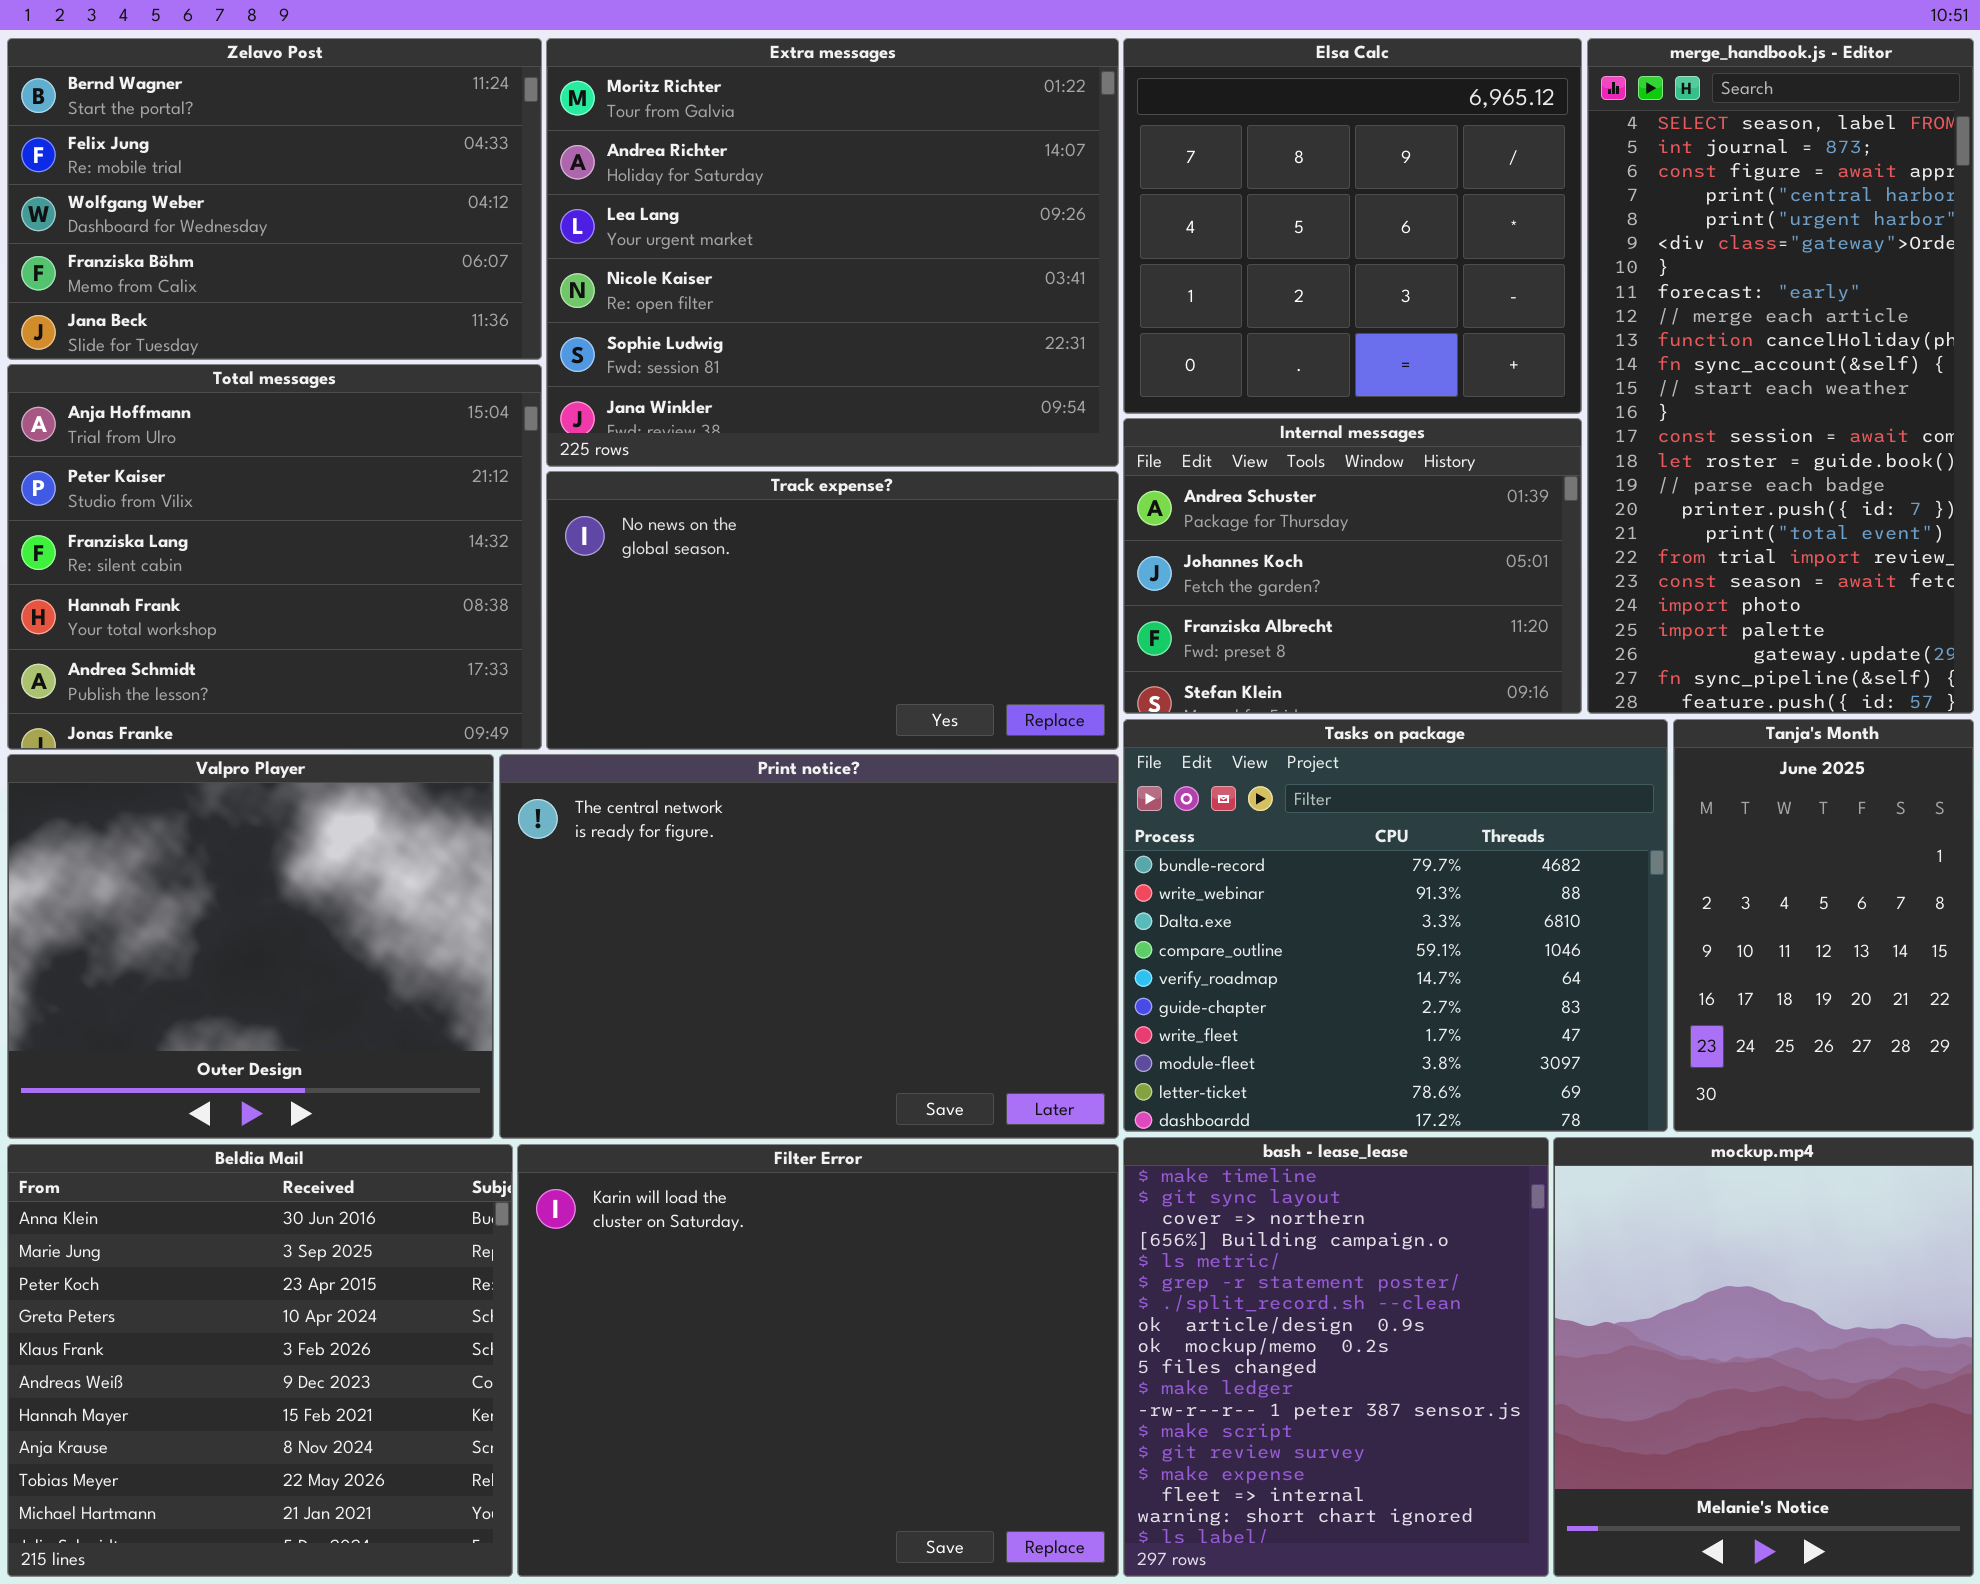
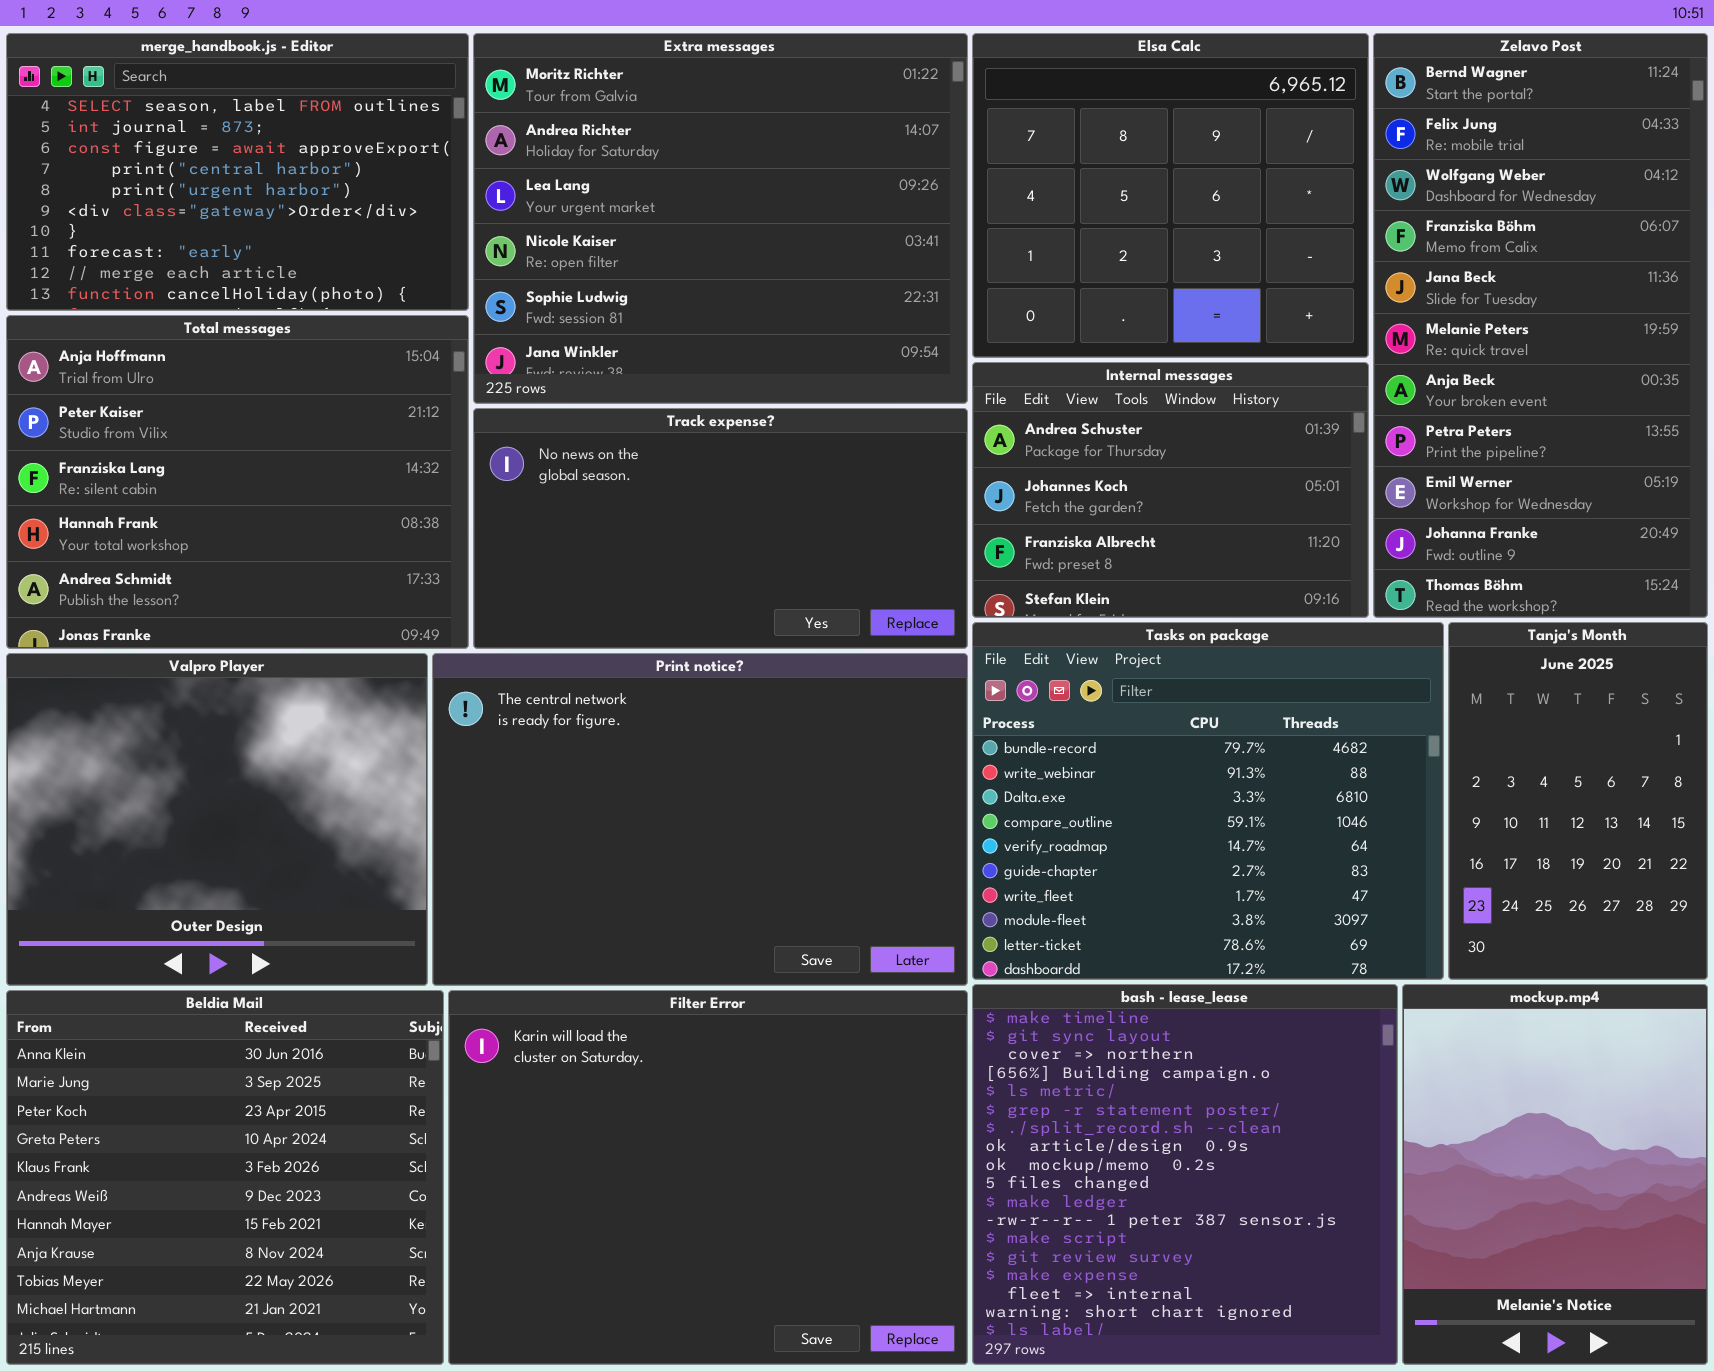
Zelavo Post: [7,38,542,360] -> [1373,33,1708,618], moved, resized
merge_handbook.js - Editor: [1587,38,1974,714] -> [6,33,469,311], moved, resized
bash - lease_lease: [1123,1137,1549,1577] -> [972,984,1398,1365], resized
mockup.mp4: [1553,1137,1974,1577] -> [1402,984,1708,1365], resized

